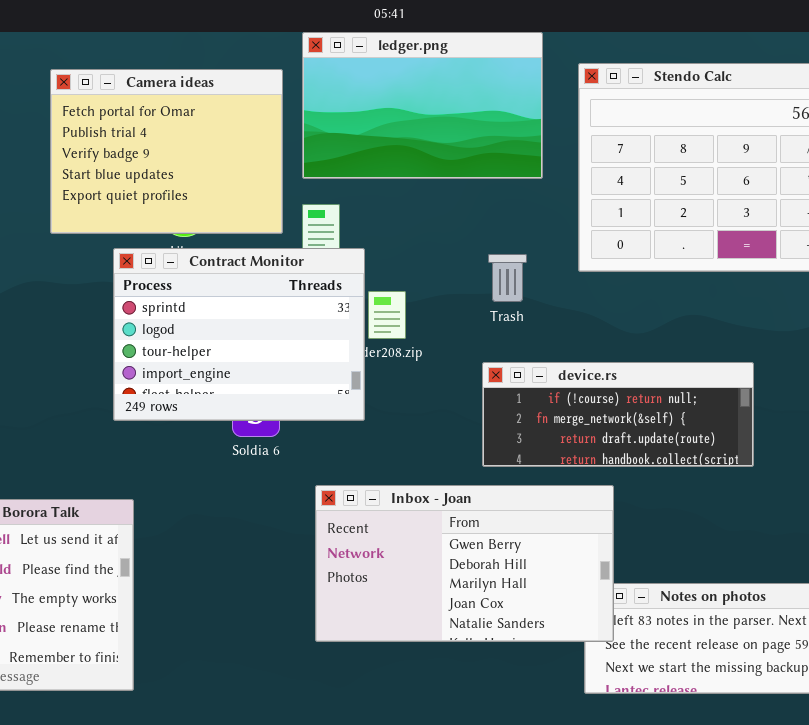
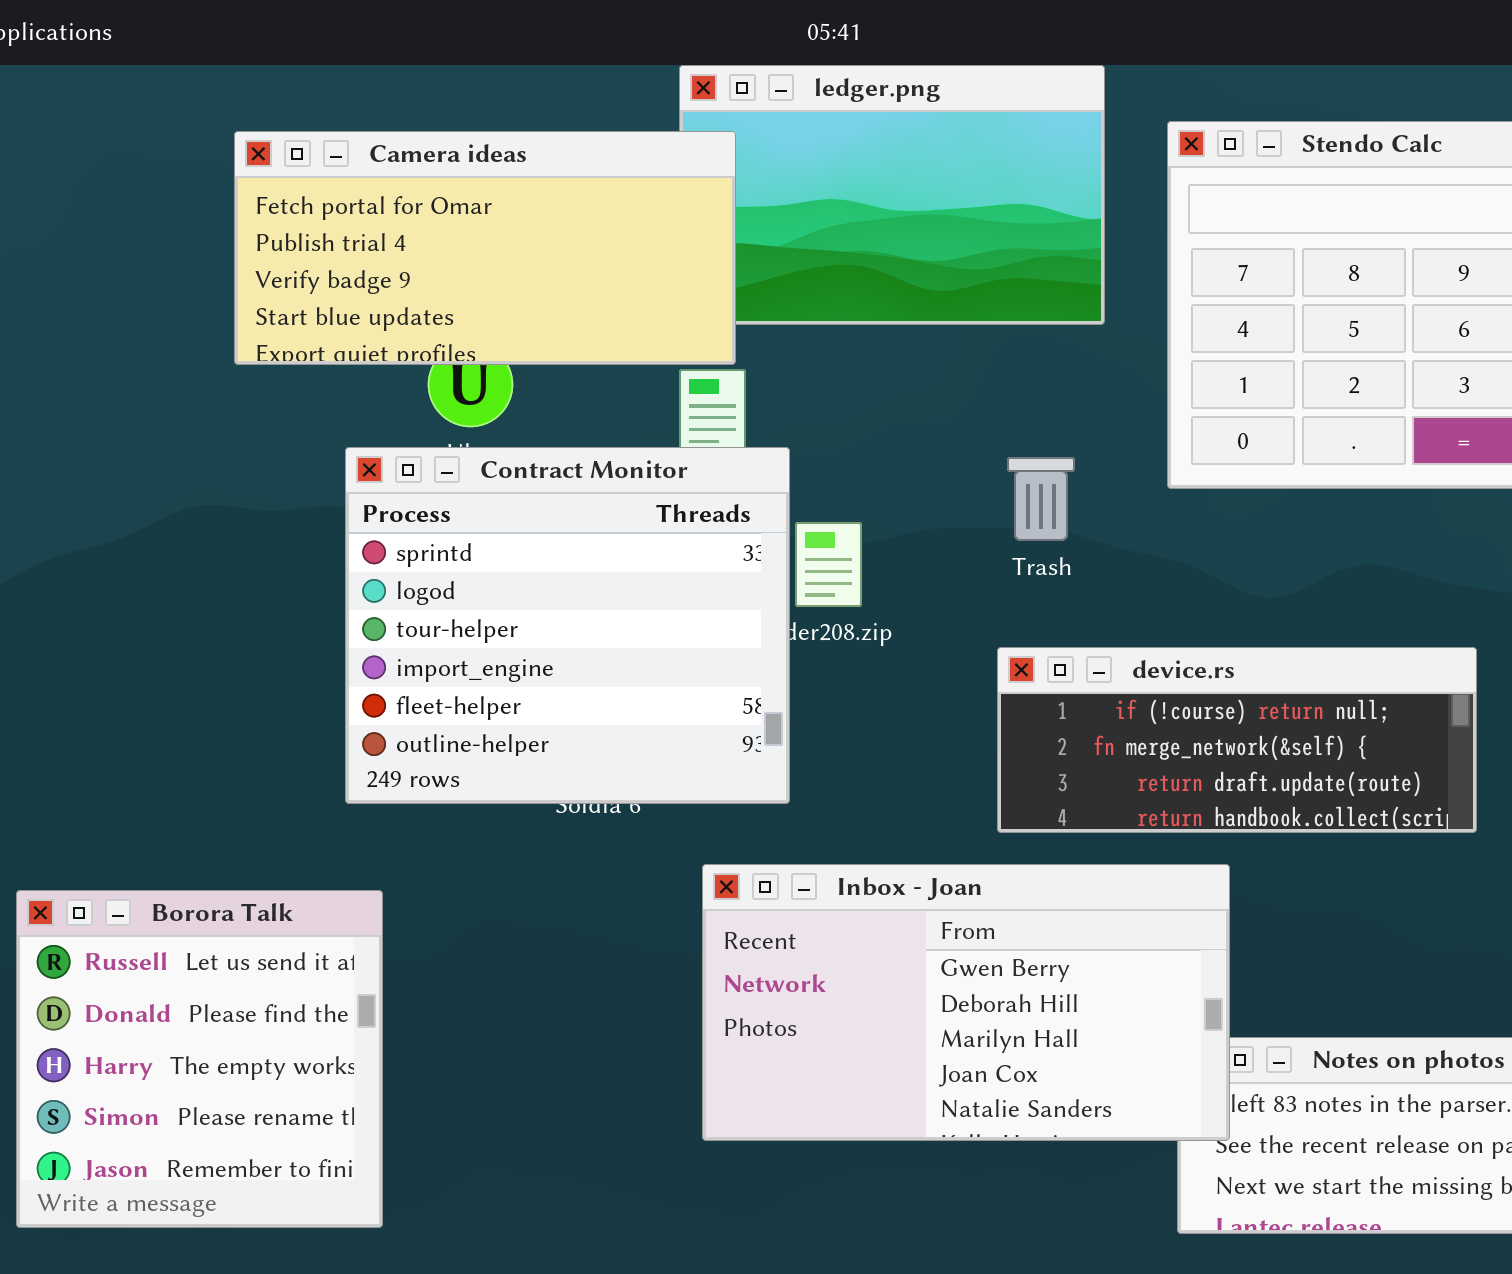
Camera ideas: [50,69,283,234] -> [234,131,736,365], resized
Contract Monitor: [113,248,365,421] -> [345,447,790,804], resized

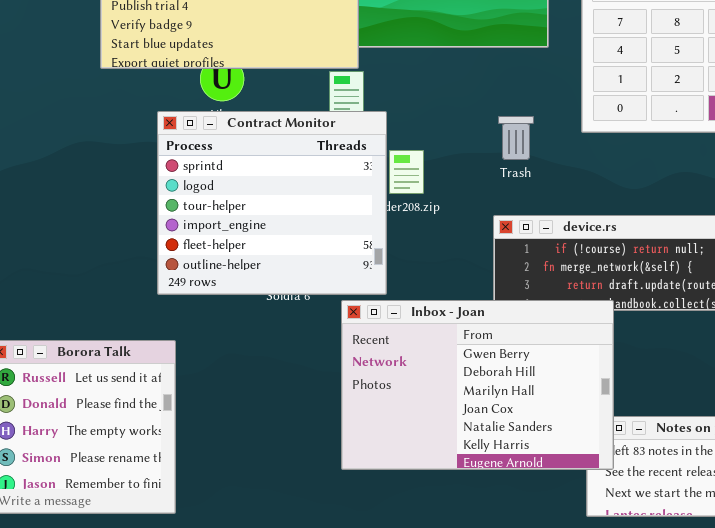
Inbox - Joan: [702,864,1230,1141] -> [341,300,614,470], resized

